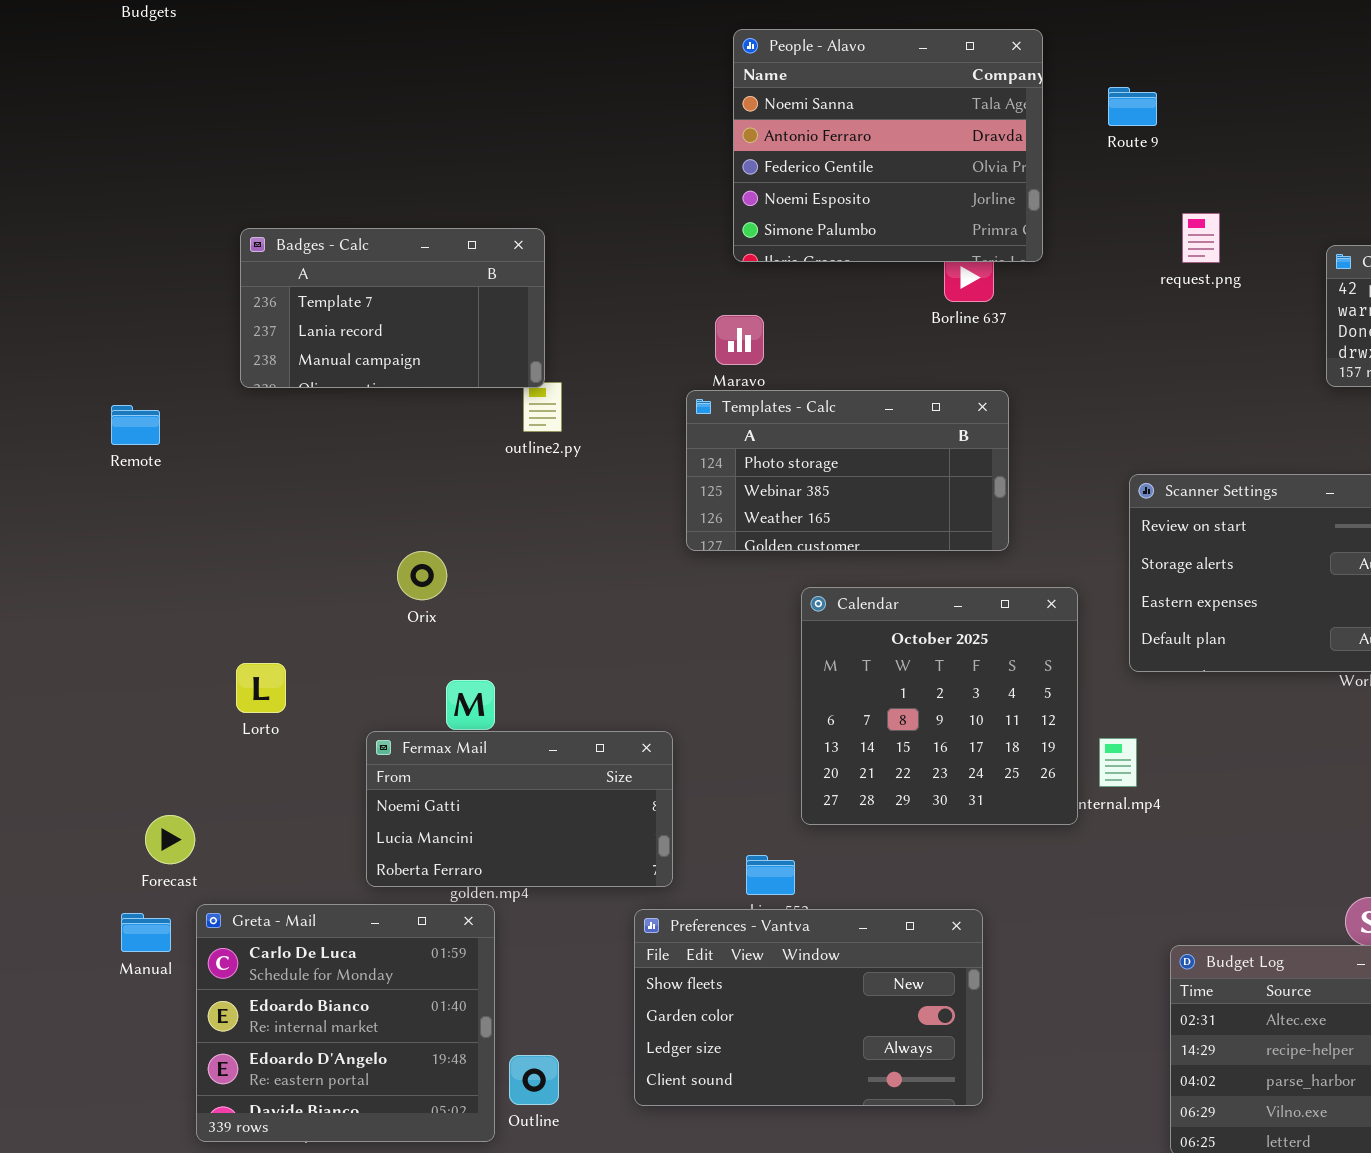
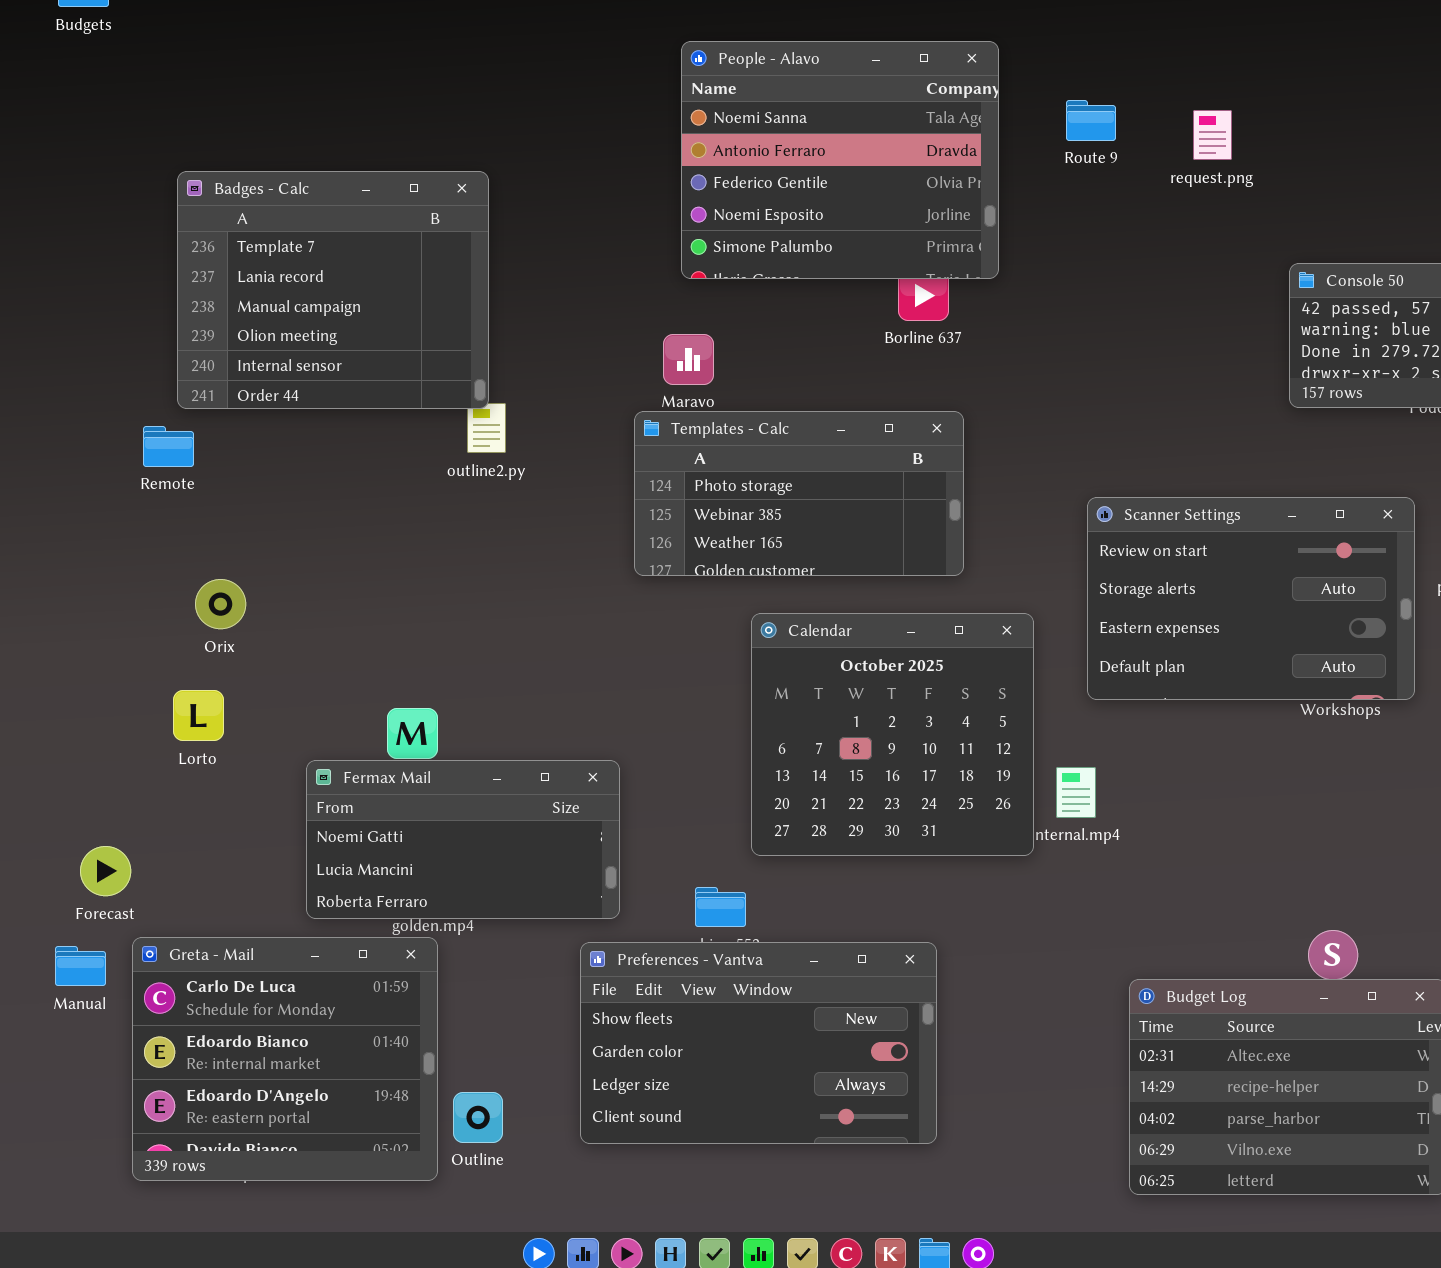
request.png: [1182,213,1220,263] -> [1193,110,1232,160], moved
Badges - Calc: [240,228,545,388] -> [177,171,489,409], resized
Remote: [111,405,160,445] -> [143,426,194,467], moved
Orix: [397,551,447,600] -> [195,579,246,629], moved

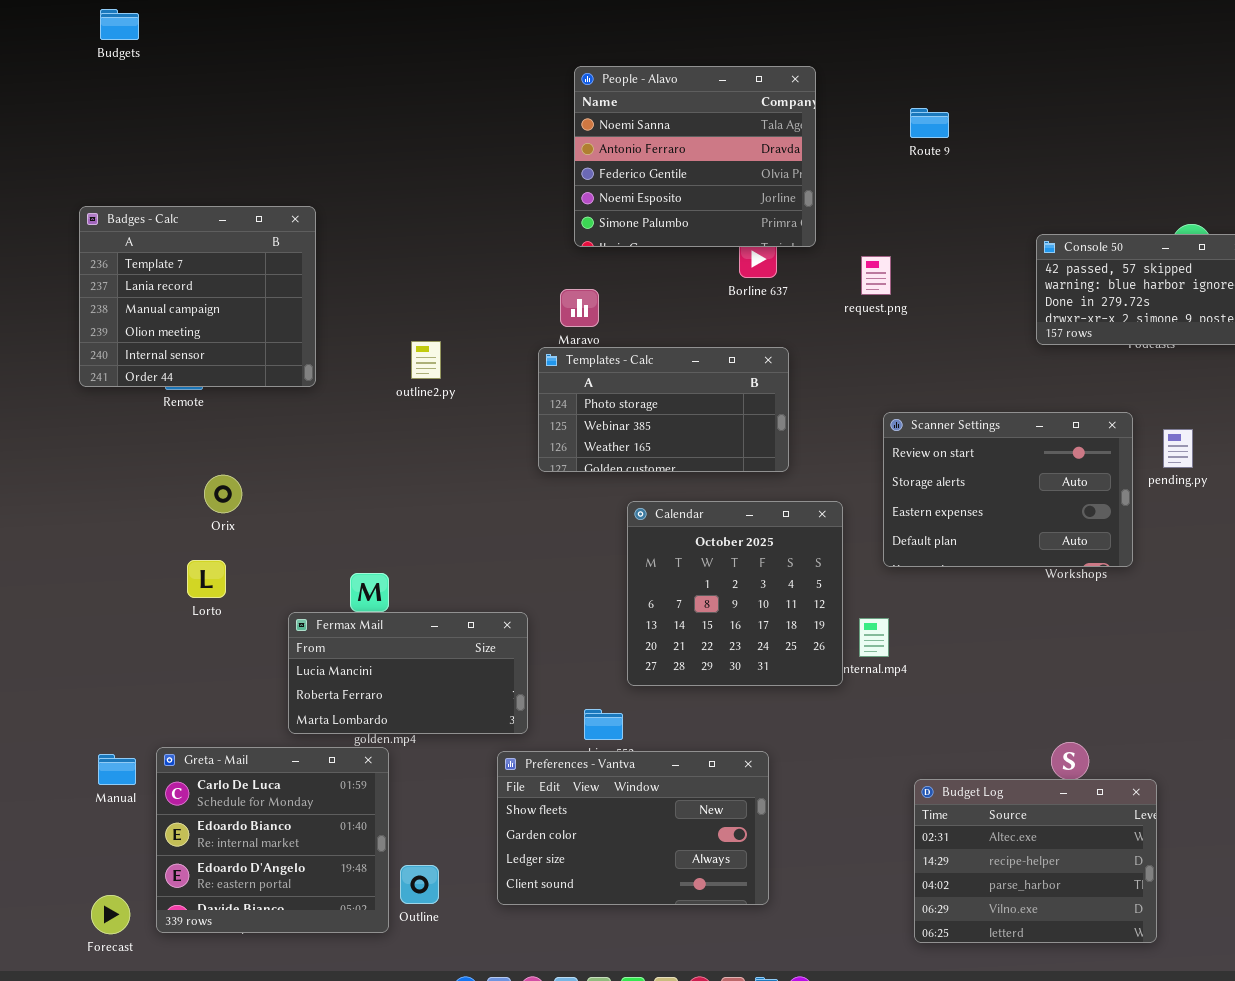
Route 9: [1066,100,1116,141] -> [910,108,949,138], moved
request.png: [1193,110,1232,160] -> [861,256,891,295], moved
Badges - Calc: [177,171,489,409] -> [79,206,316,387], moved
Fermax Mail: [306,760,620,919] -> [288,612,528,734], scrolled down 1 row
Forecast: [80,846,131,896] -> [91,895,130,934], moved

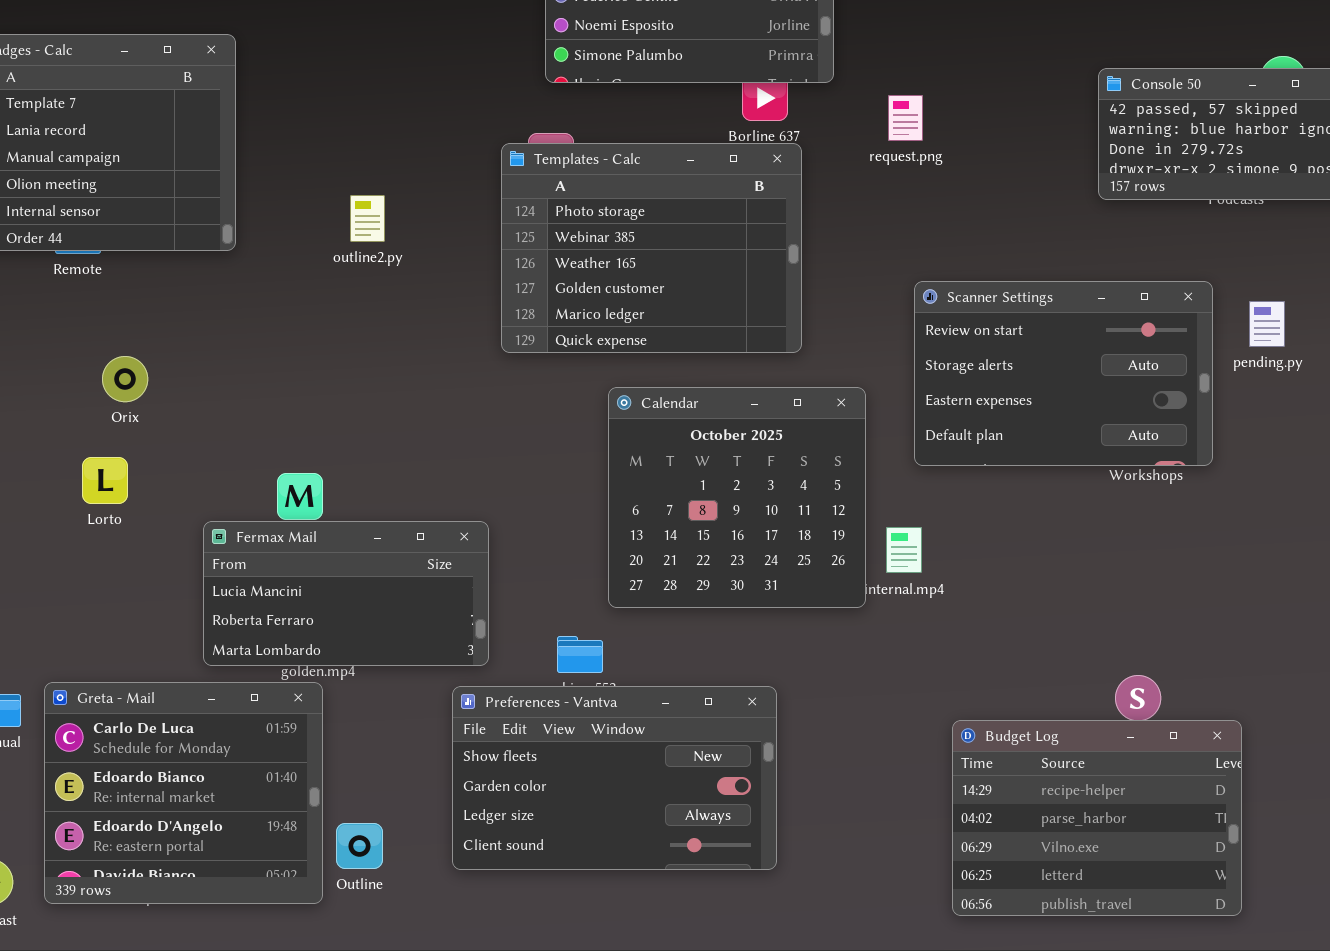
Templates - Calc: [538,347,789,472] -> [501,143,802,353], resized
Budget Log: [914,779,1157,943] -> [952,720,1242,916], scrolled down 1 row

